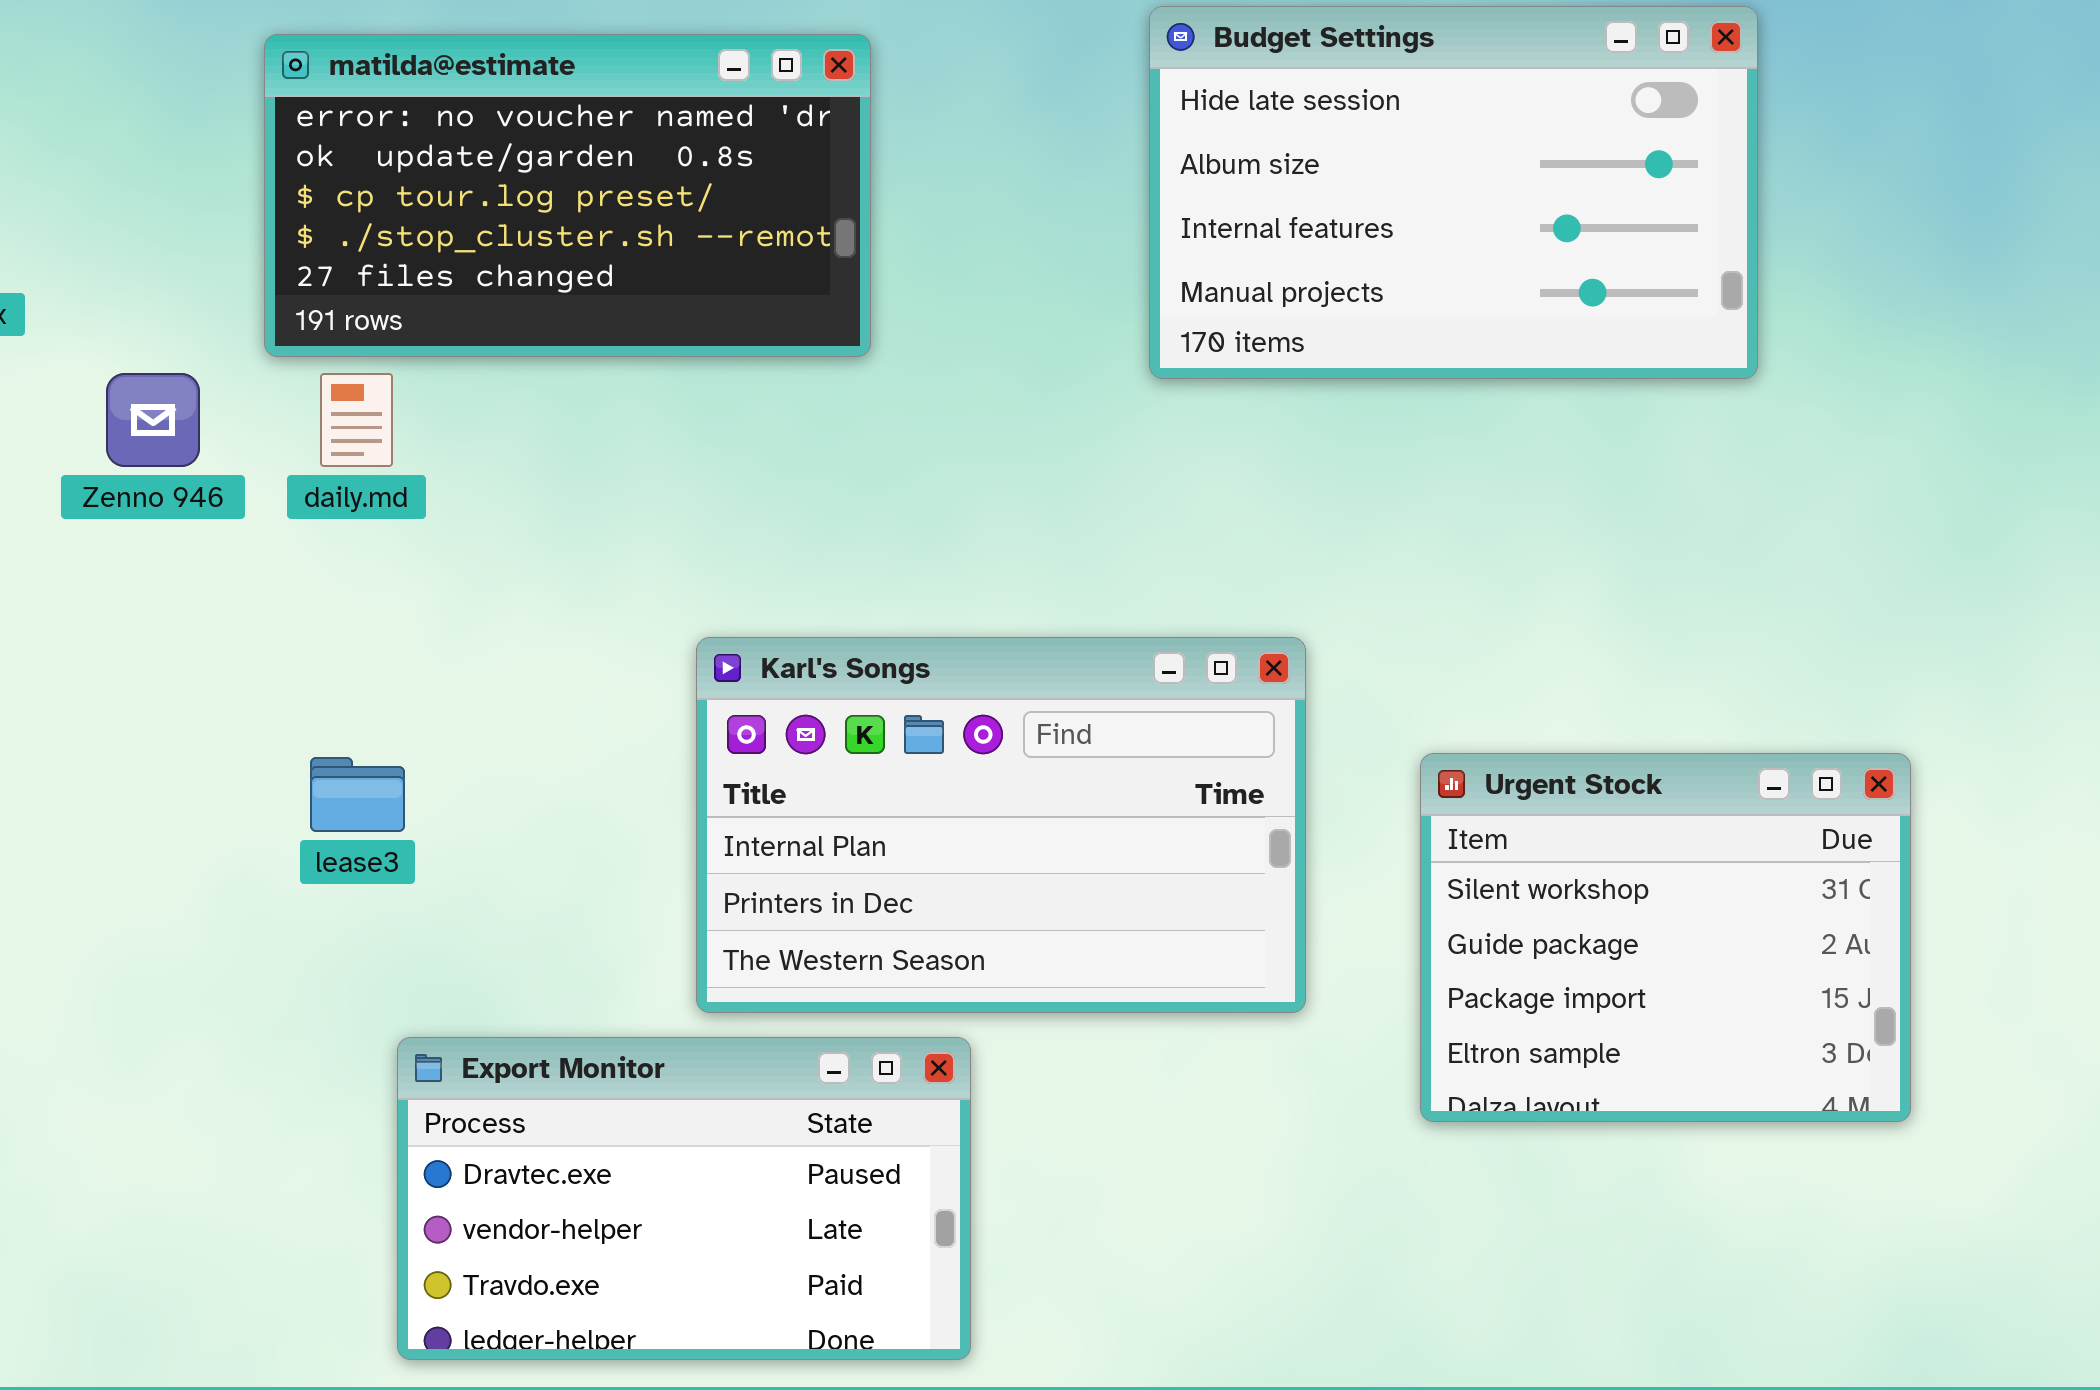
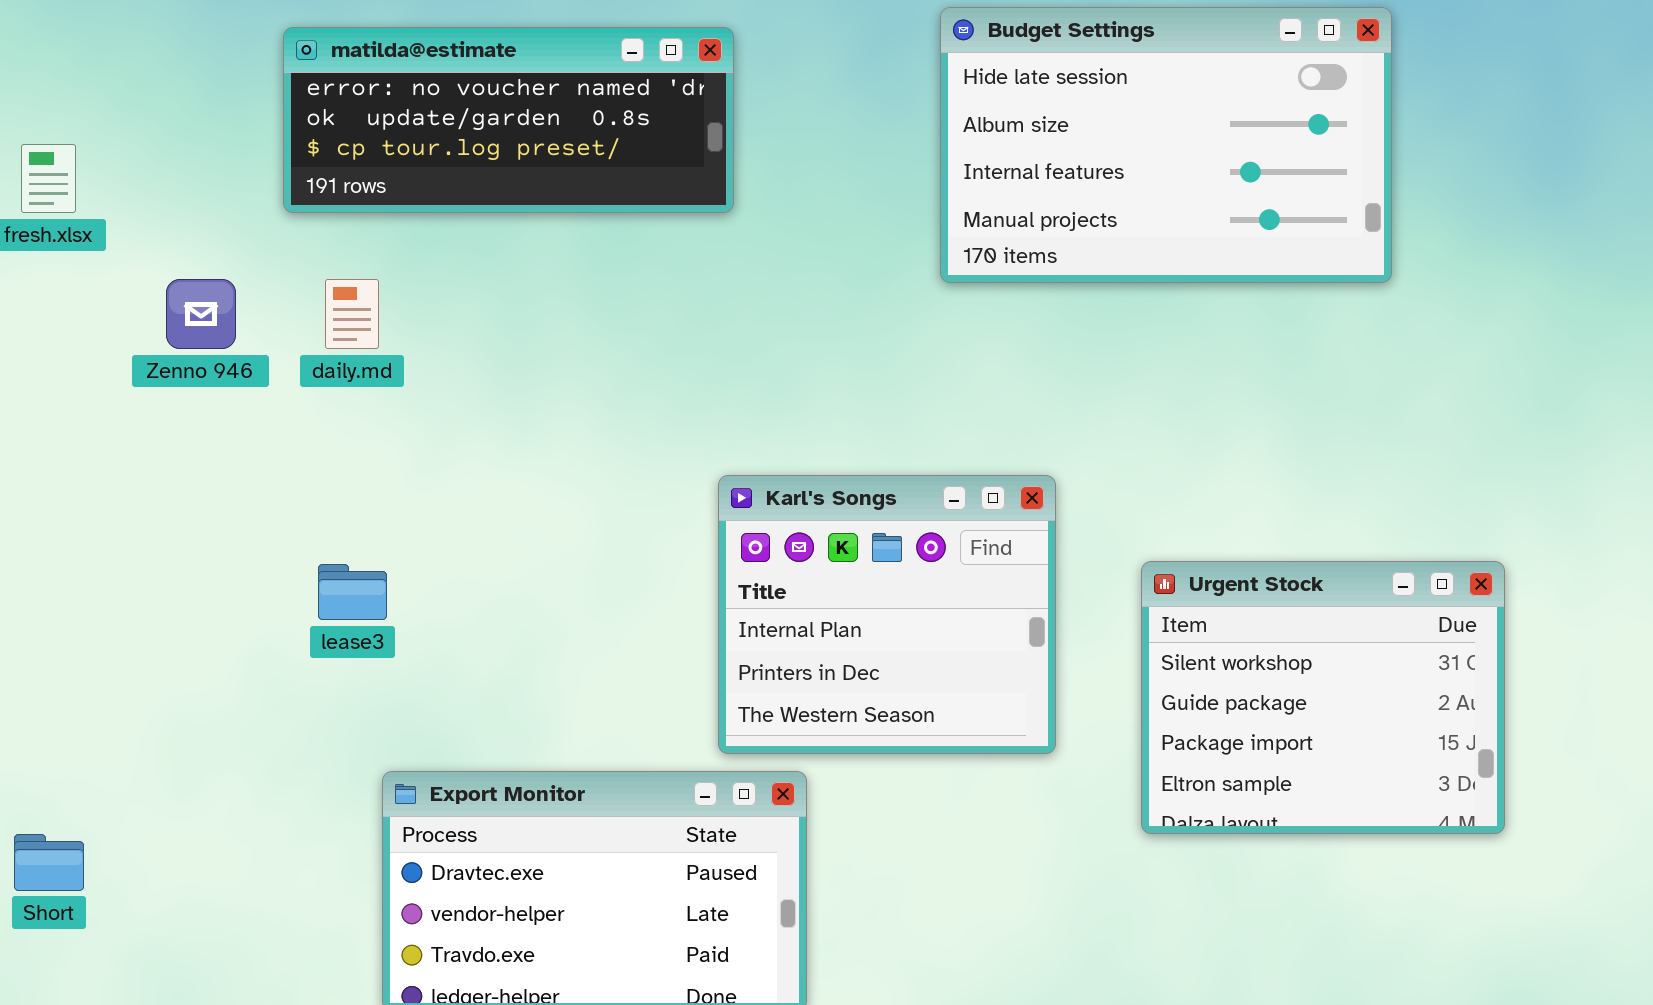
matilda@estimate: [264,34,871,357] -> [283,27,734,213], resized
Karl's Songs: [696,637,1306,1013] -> [718,475,1056,754], resized

